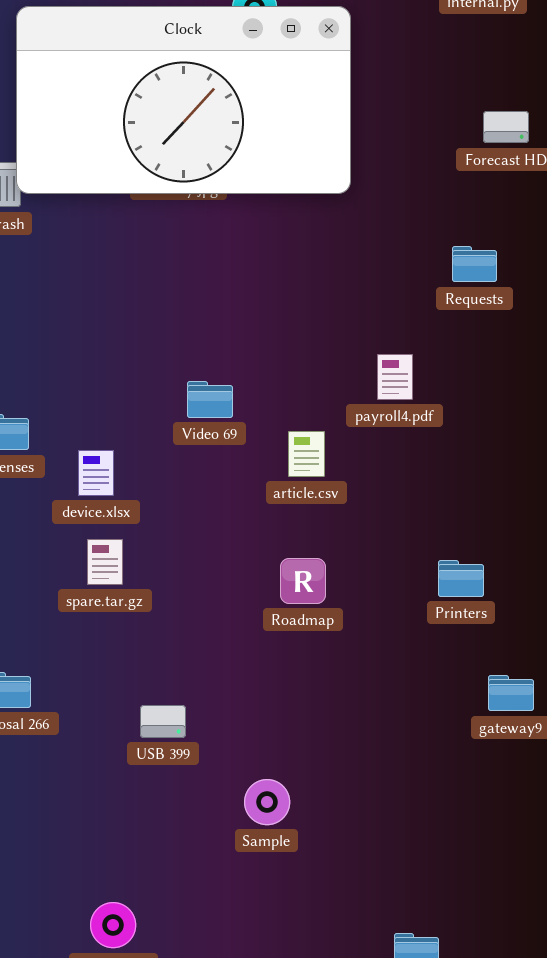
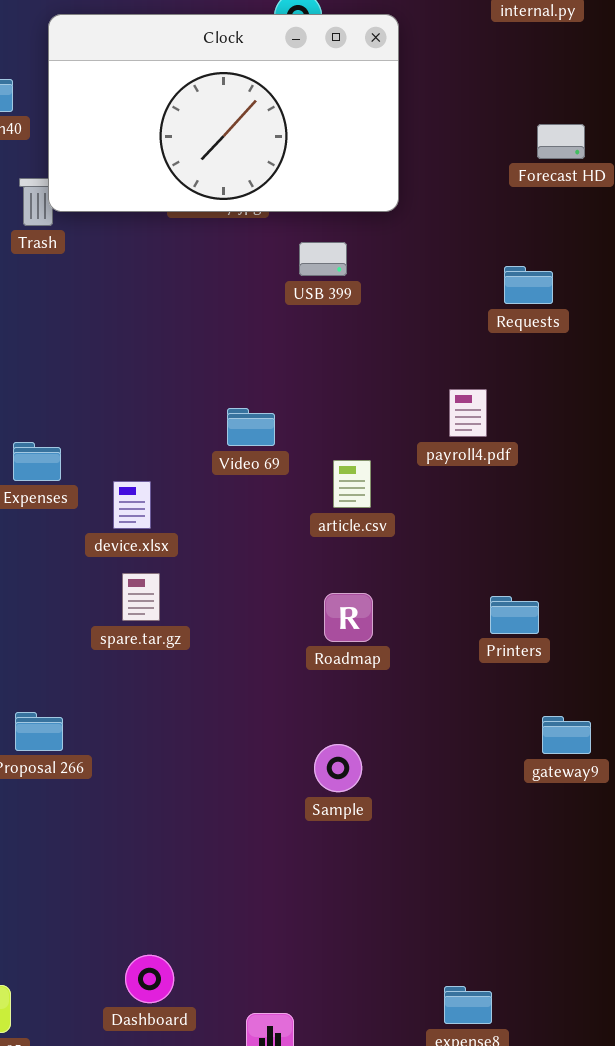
payroll4.pdf: [377,354,413,400] -> [449,389,487,437], moved
USB 399: [140,705,186,738] -> [299,242,347,276], moved
Sample: [244,779,290,825] -> [314,744,362,792], moved

